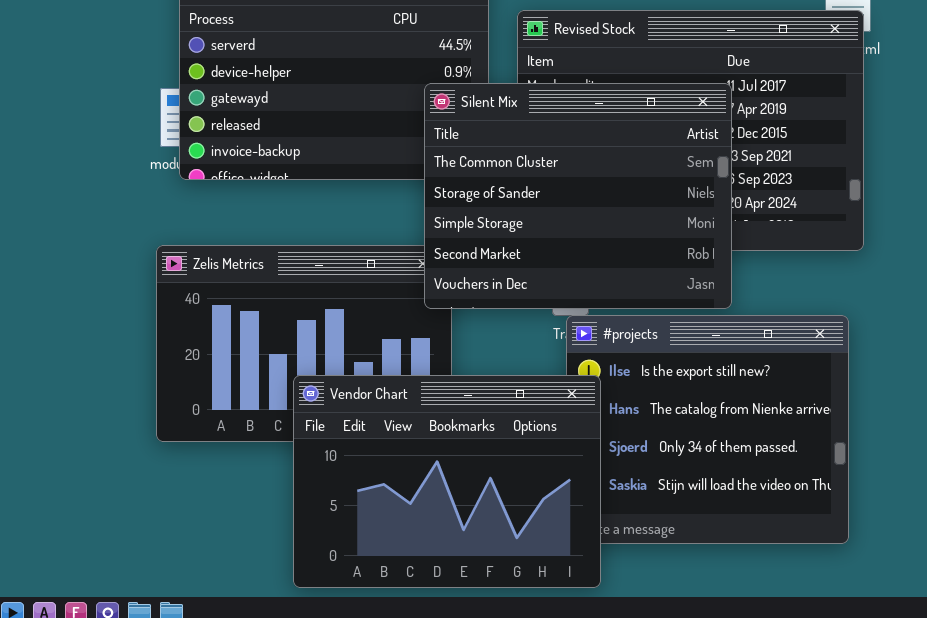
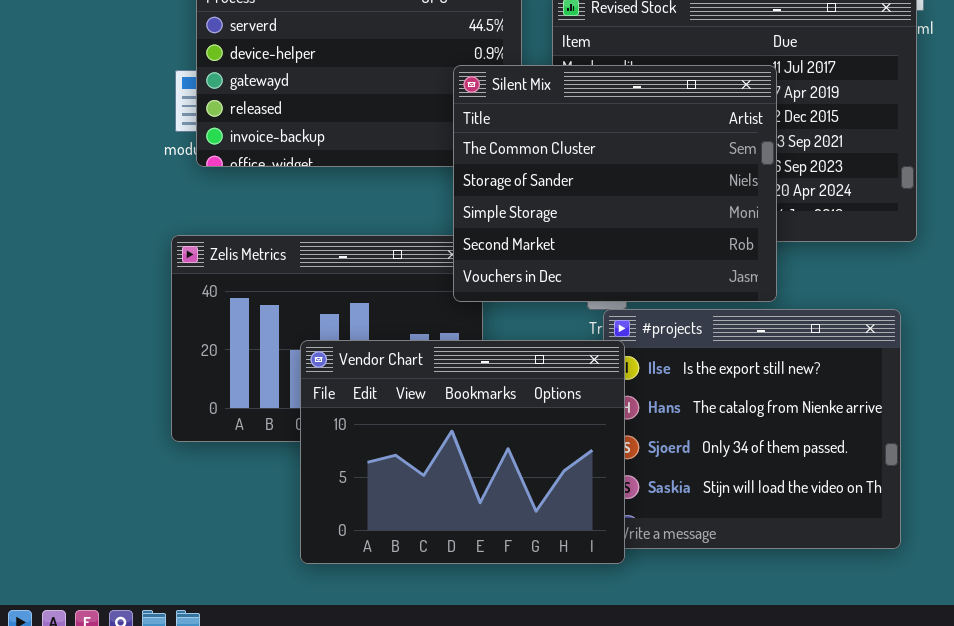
Vendor Chart: [293,375,601,588] -> [300,340,625,564], moved

